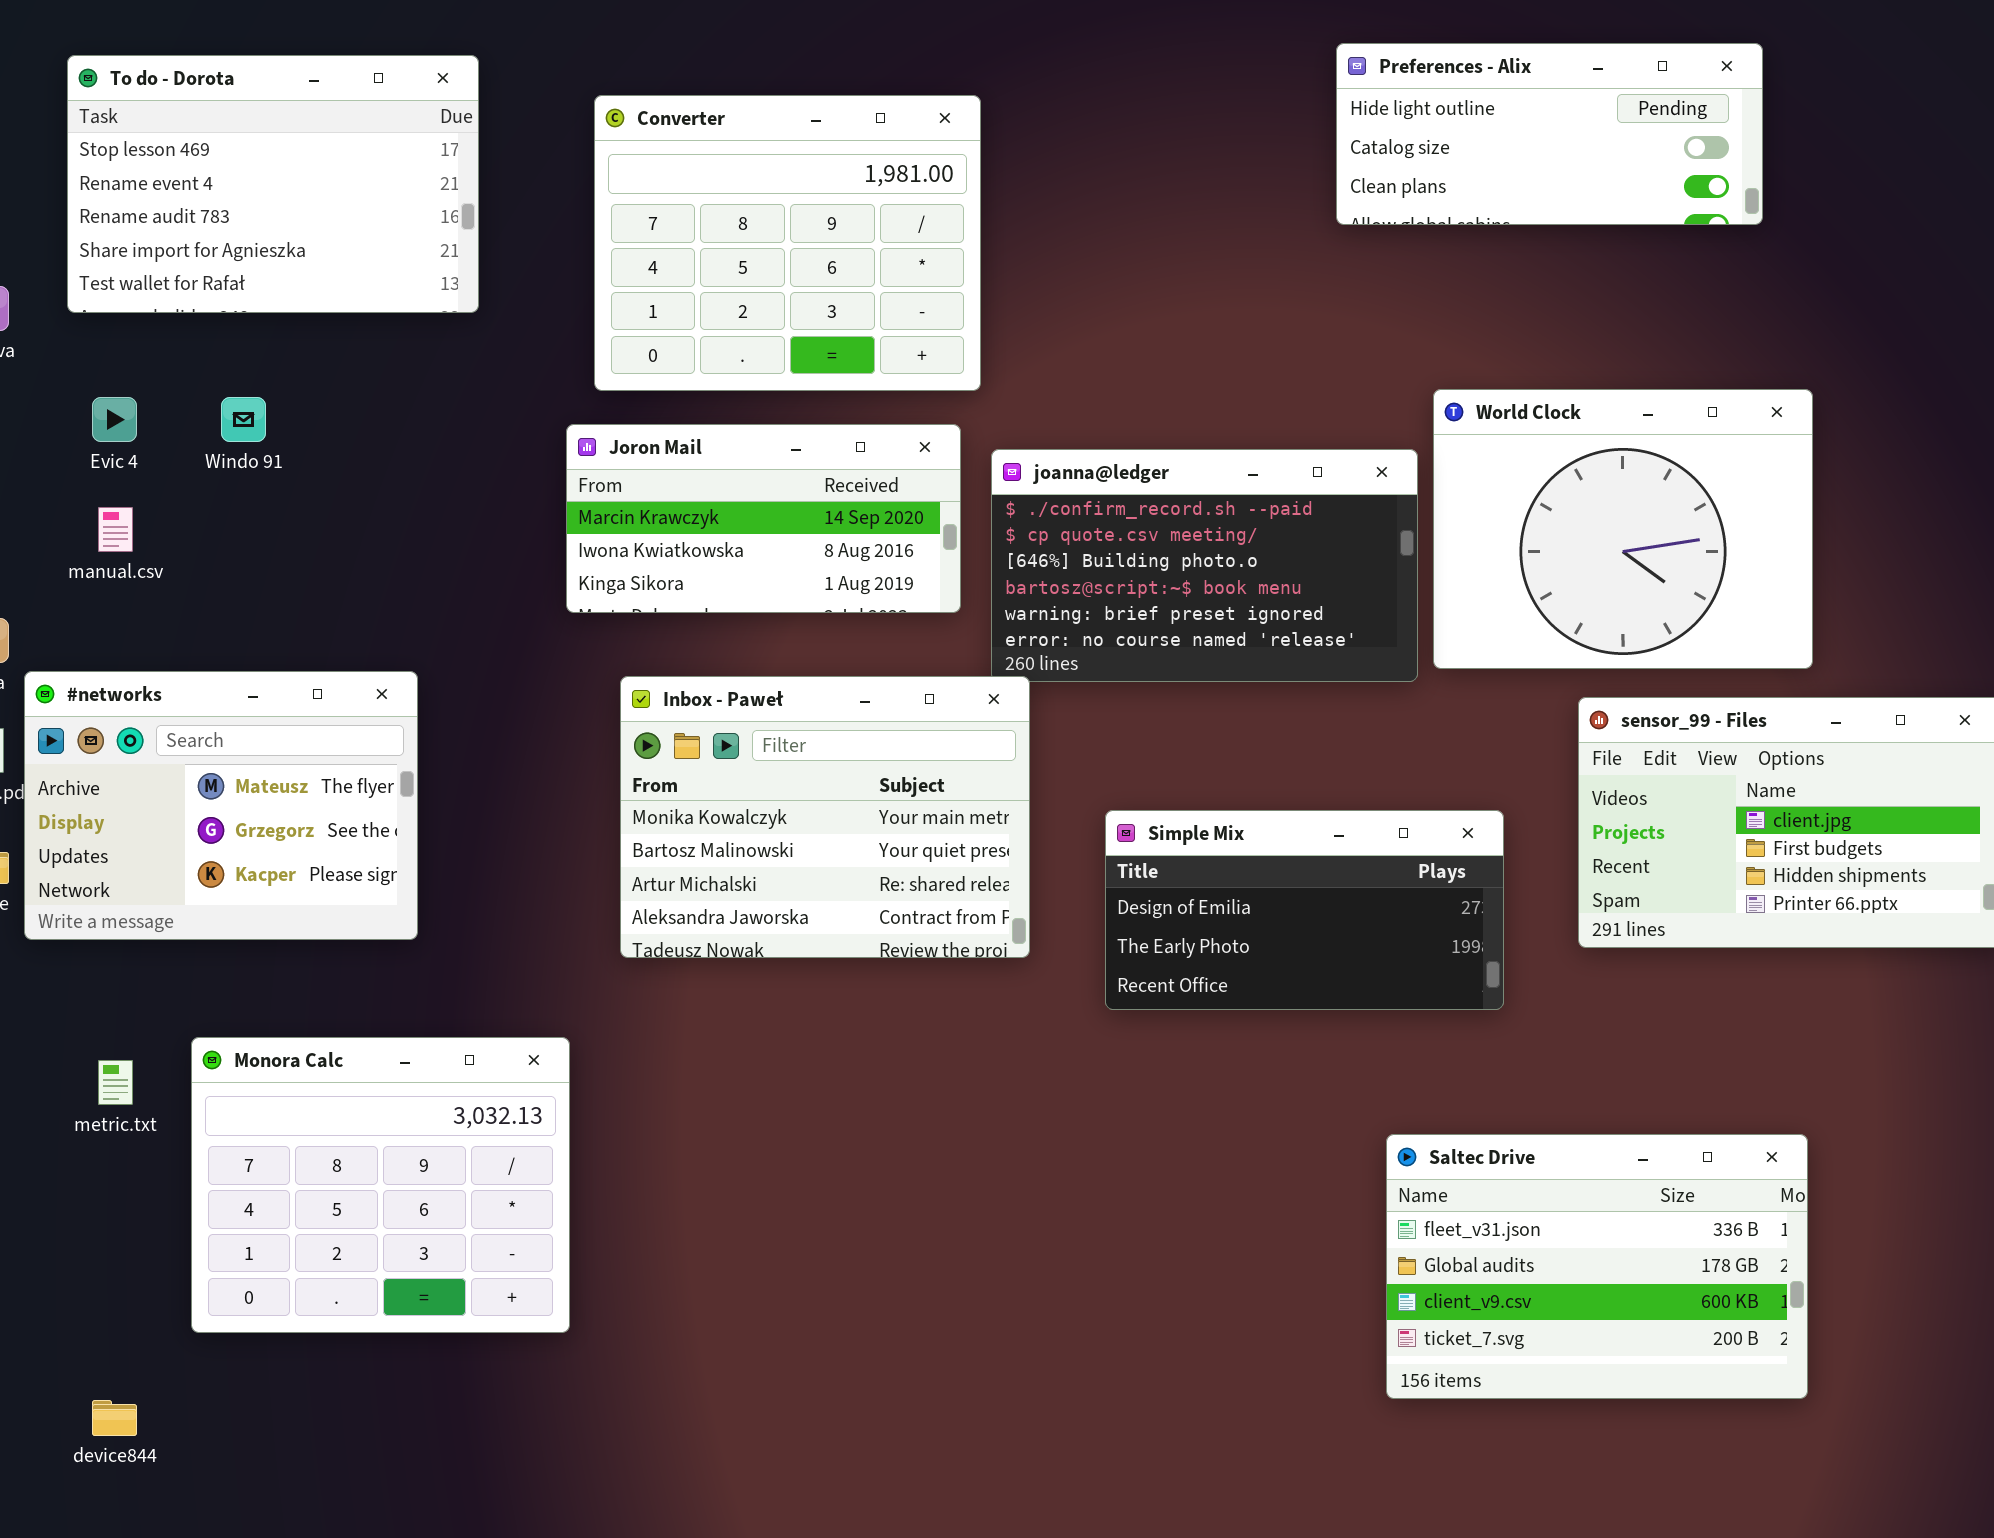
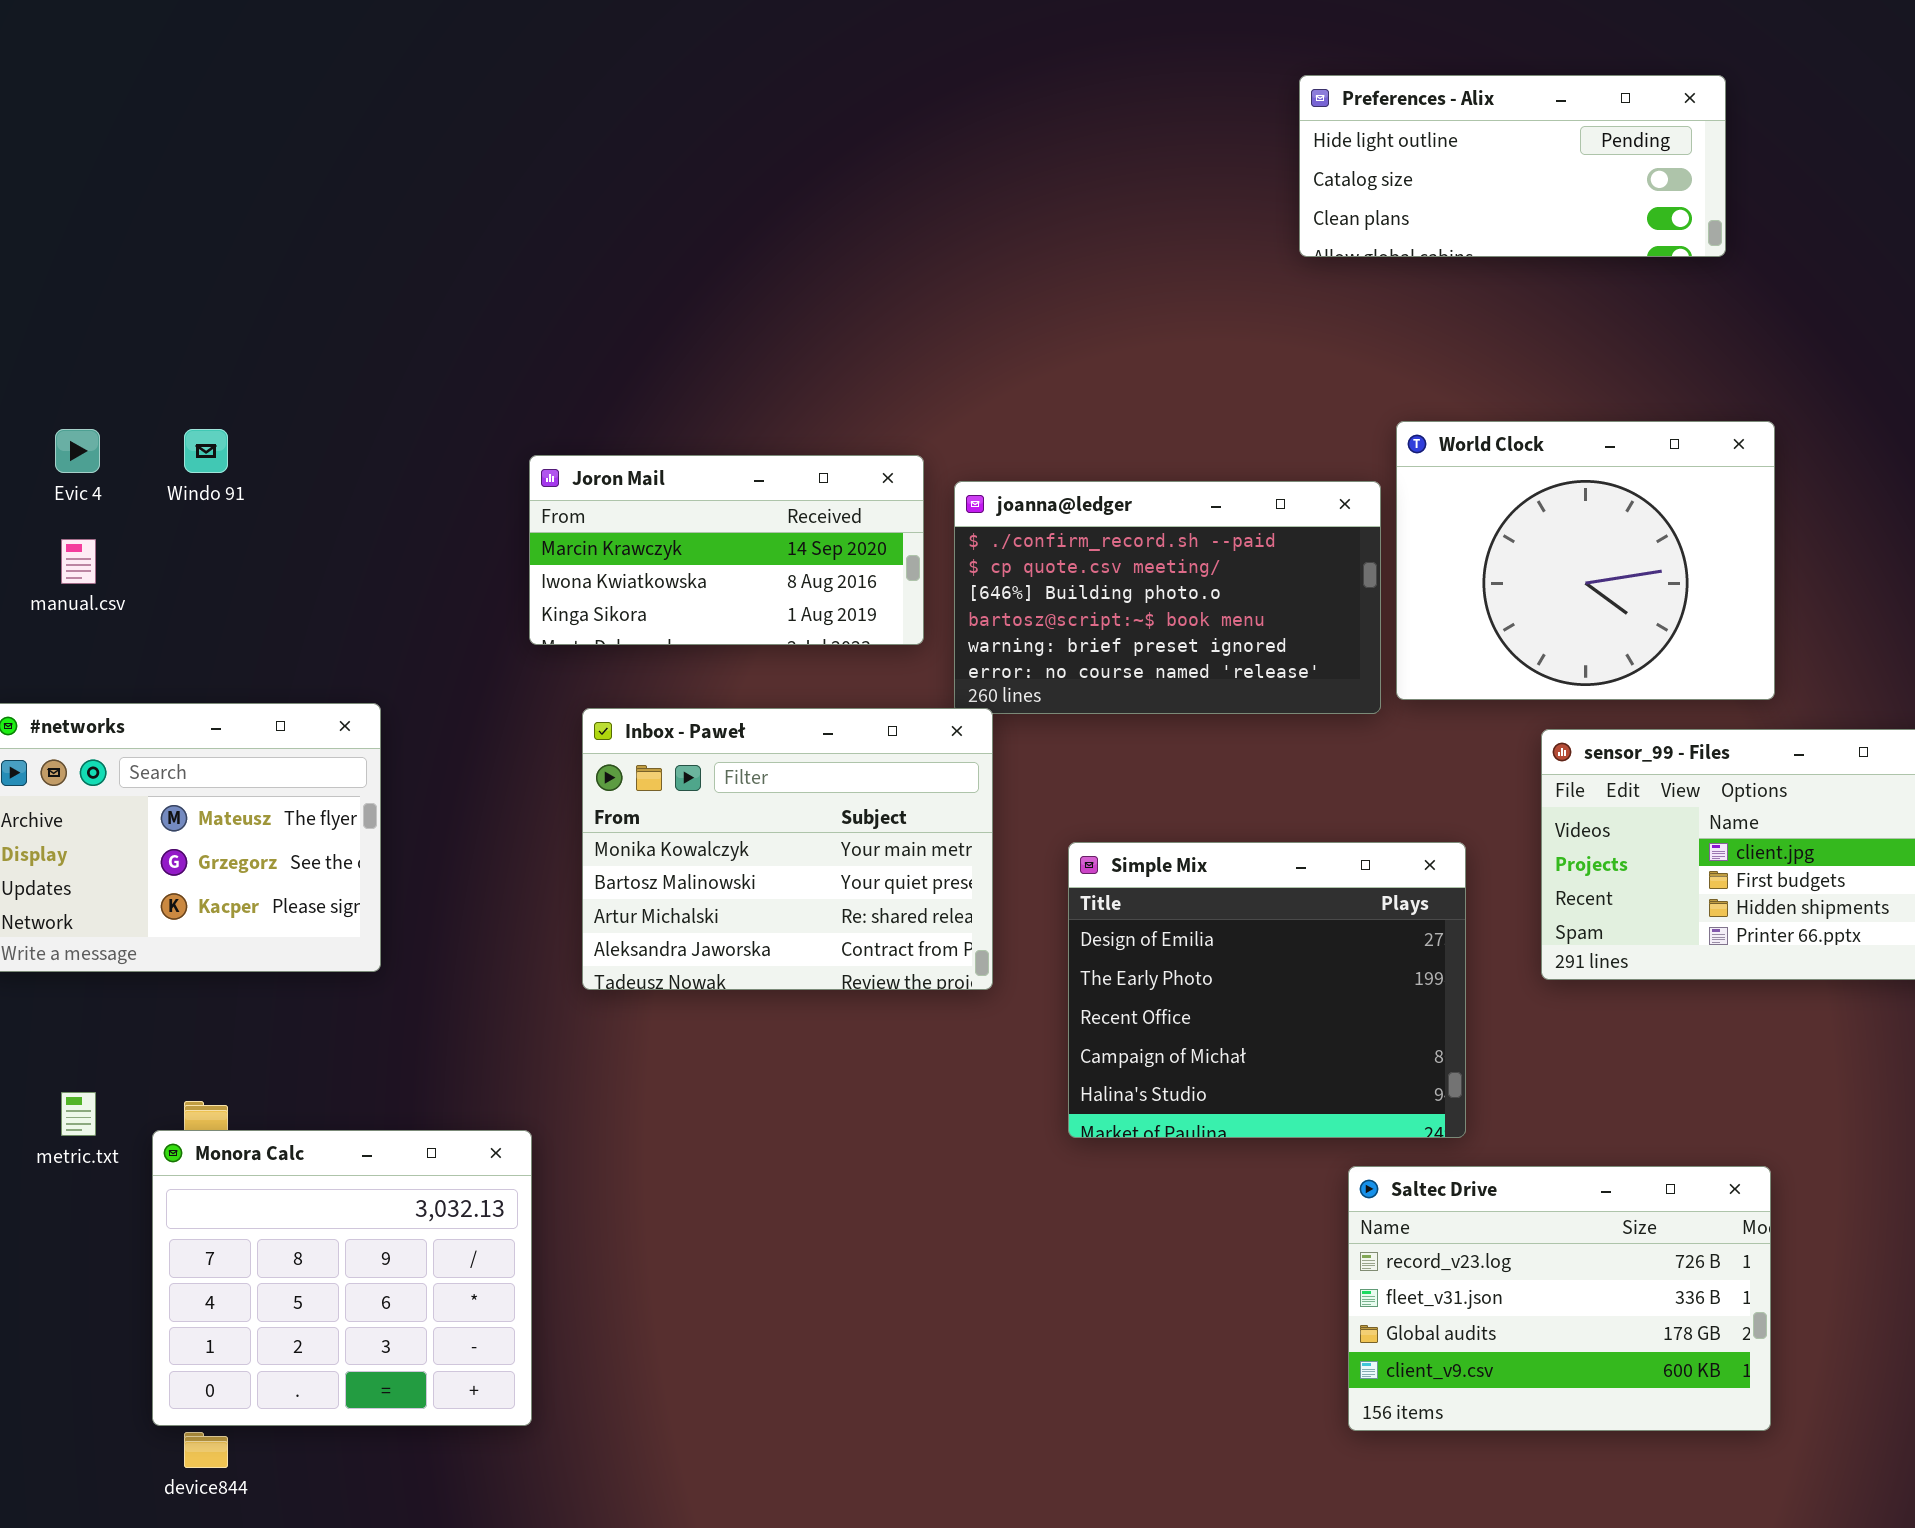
To do - Dorota: [67,55,479,313] -> none, closed
Converter: [594,95,981,391] -> none, closed
Simple Mix: [1105,810,1504,1010] -> [1068,842,1466,1138], resized
Monora Calc: [191,1037,570,1333] -> [152,1130,532,1426], moved
Saltec Drive: [1386,1134,1808,1399] -> [1348,1166,1771,1431], scrolled up 1 row
device844: [92,1400,137,1436] -> [184,1432,228,1468], moved

